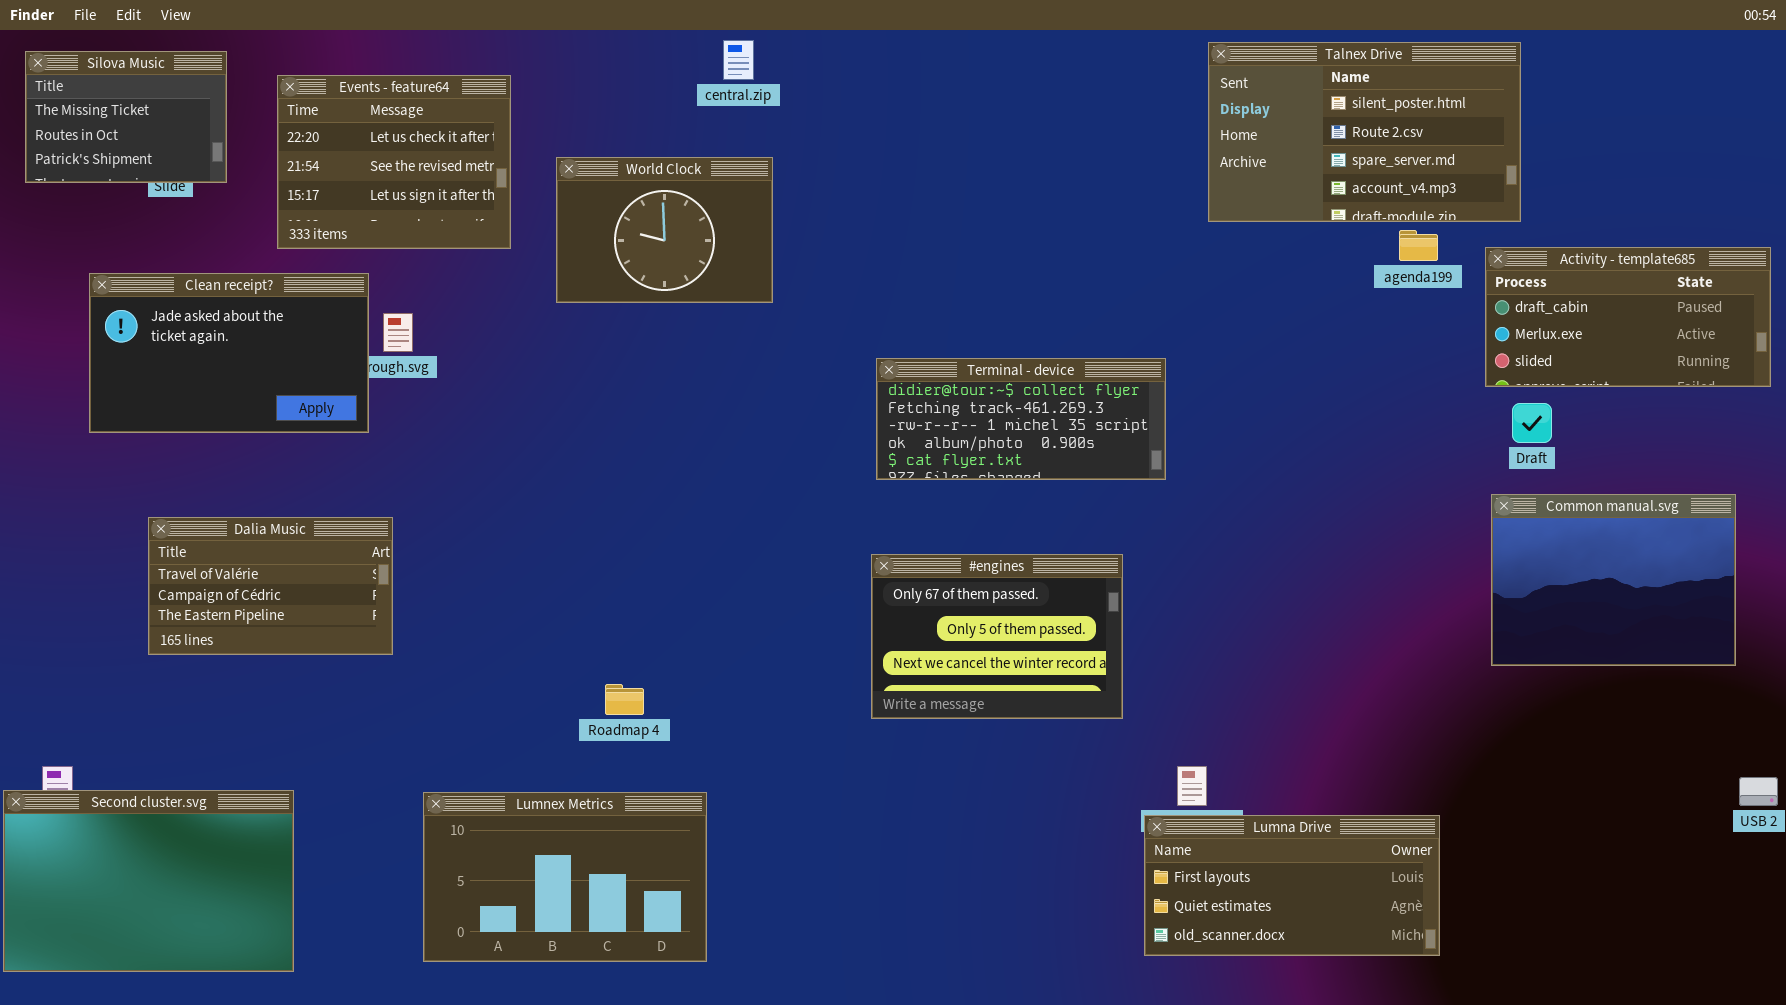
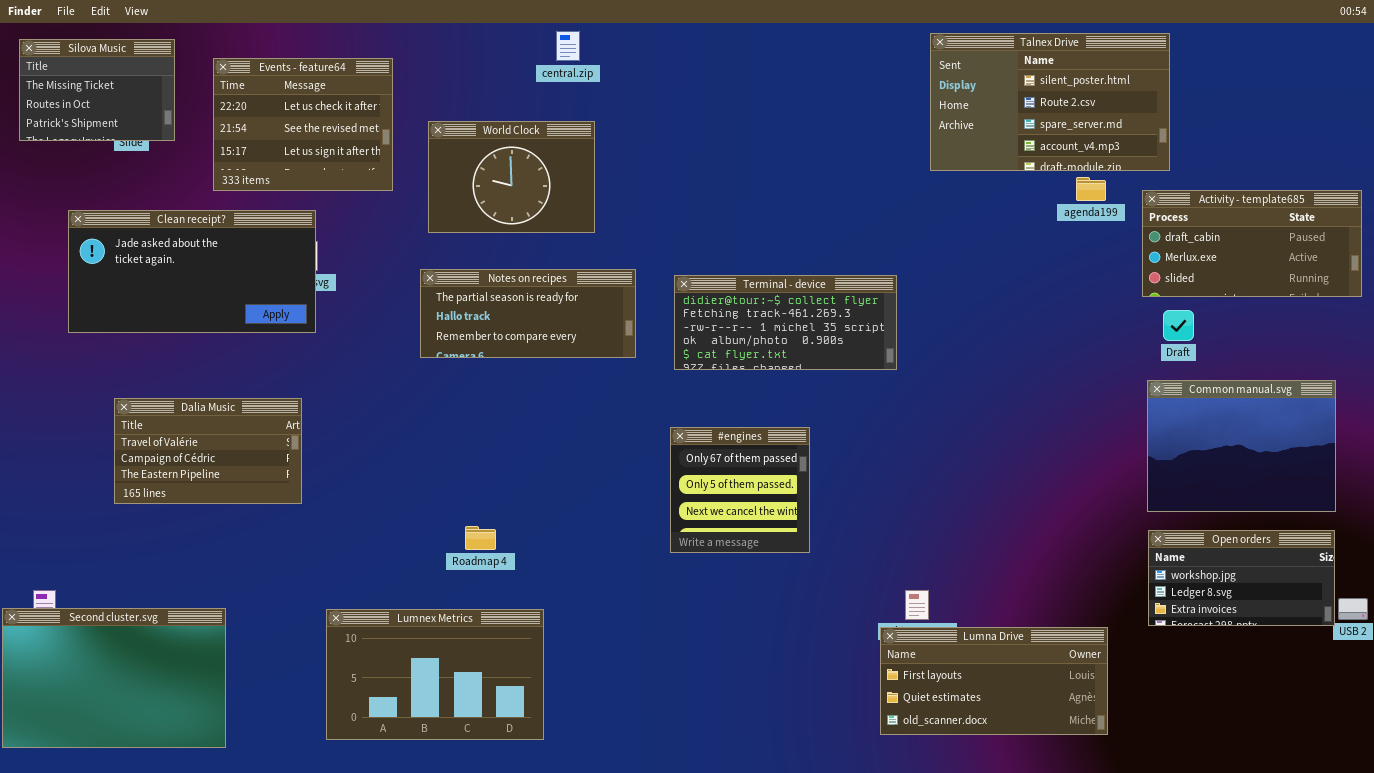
Clean receipt?: [89,273,369,433] -> [68,210,316,333], resized
Notes on recipes: none -> [420,269,636,358], opened
#engines: [871,554,1123,719] -> [670,427,810,553], resized
Open orders: none -> [1148,530,1335,626], opened

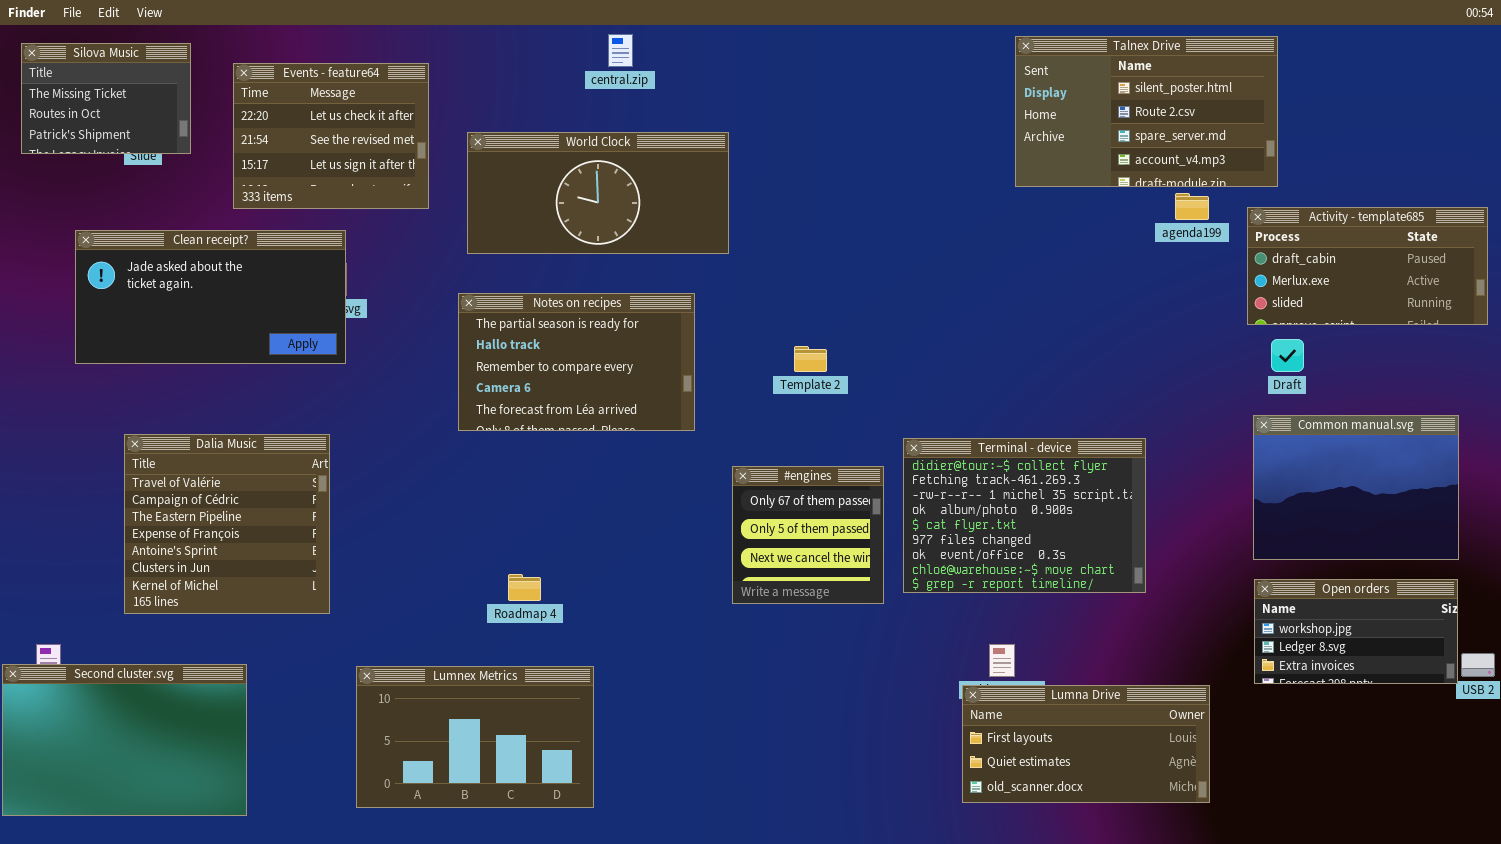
World Clock: [428,121,595,233] -> [467,132,729,254], resized
Notes on recipes: [420,269,636,358] -> [458,293,695,431], resized
Terminal - device: [674,275,897,370] -> [903,438,1146,593], moved, resized
Dalia Music: [114,398,302,504] -> [124,434,330,614], resized

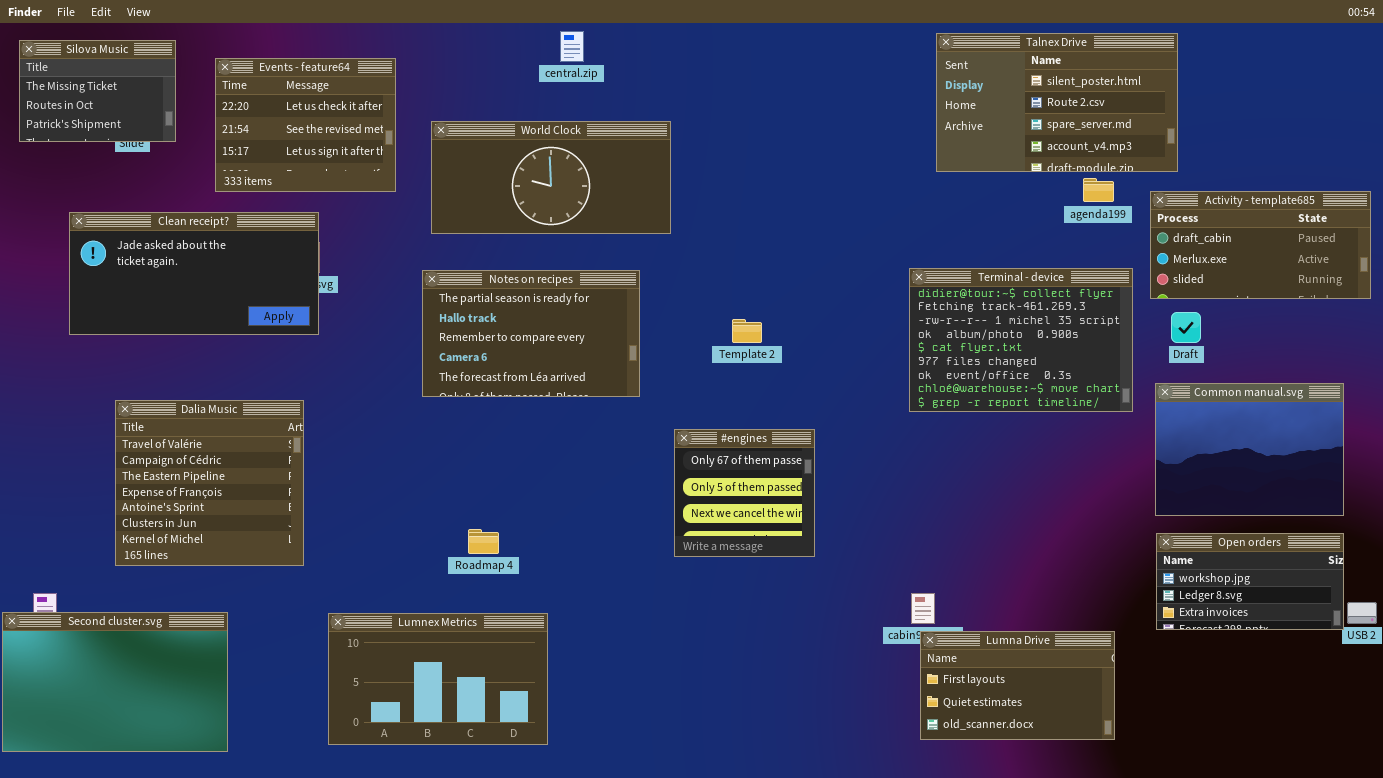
Terminal - device: [903,438,1146,593] -> [909,268,1133,412], moved
Lumna Drive: [962,685,1210,803] -> [920,631,1115,740], resized

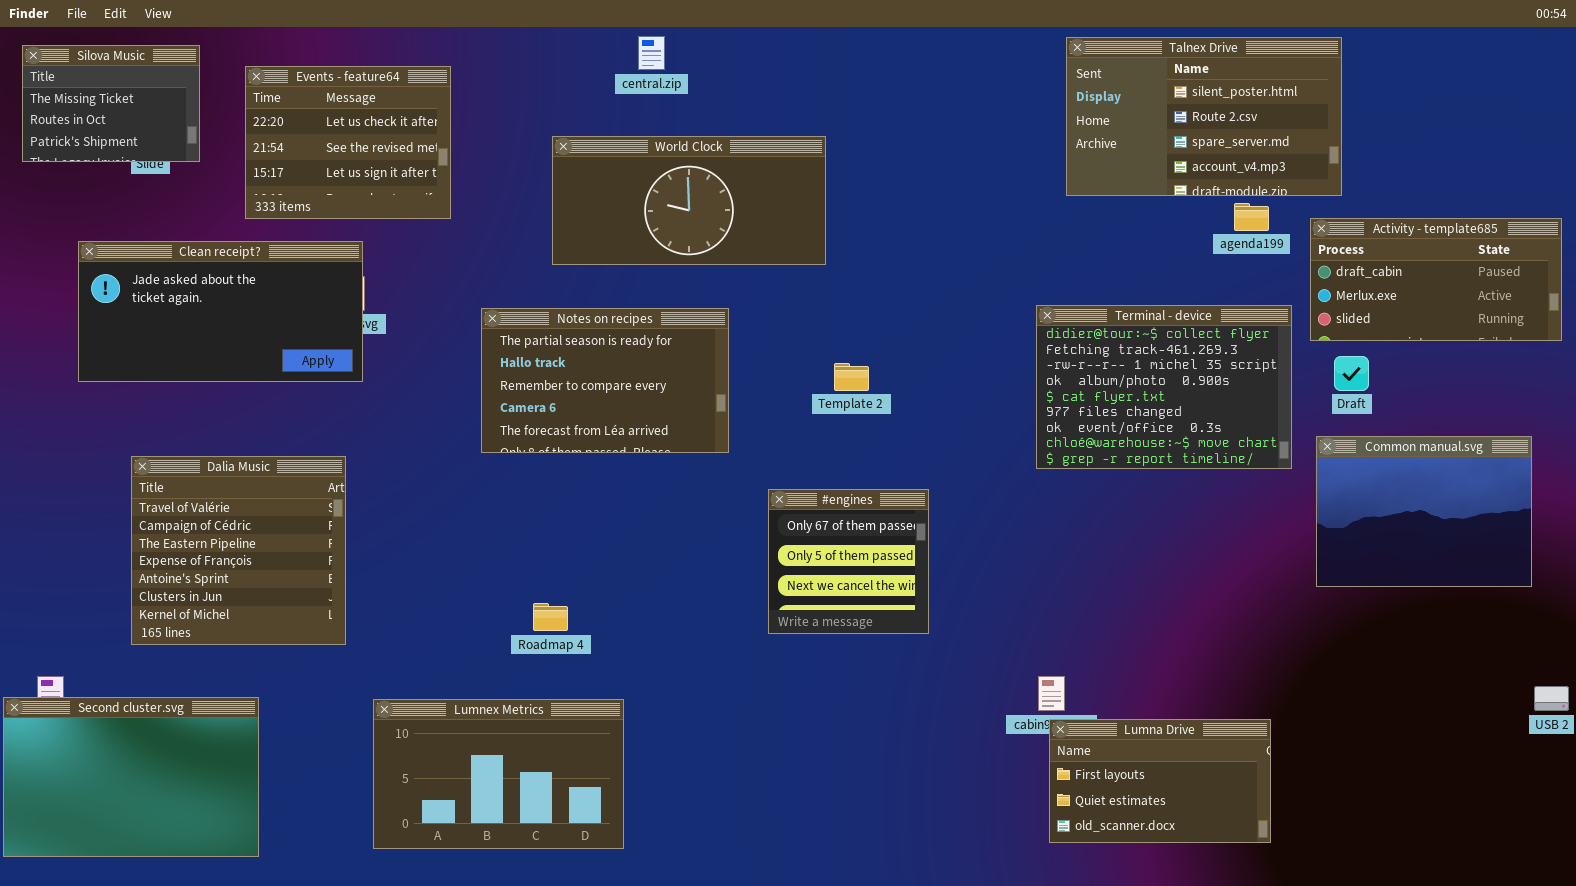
World Clock: [431,121,671,234] -> [552,136,826,265], moved
Open orders: [1156,533,1344,630] -> none, closed

